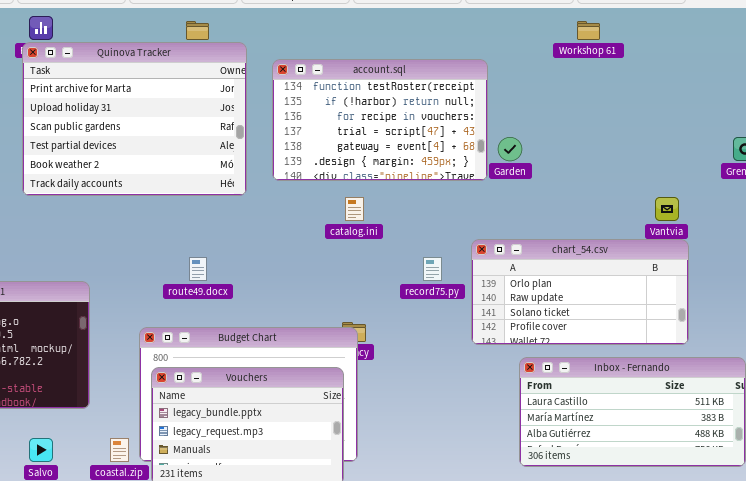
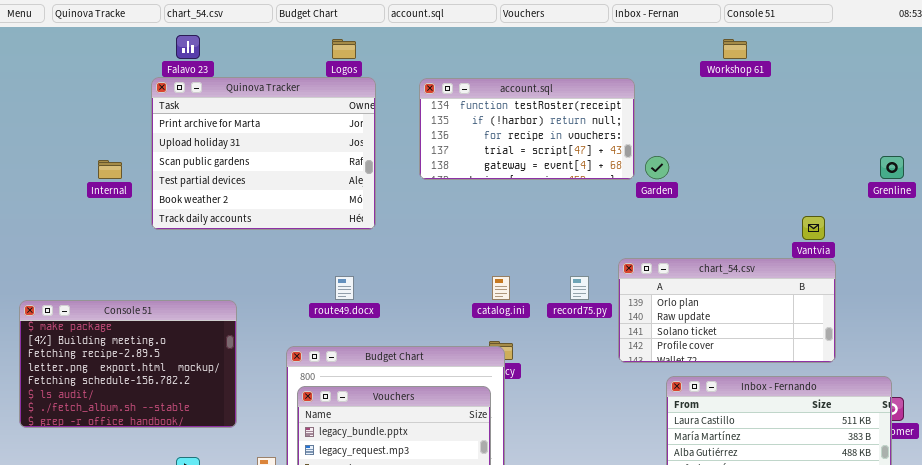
Quinova Tracker: [22,42,247,196] -> [151,77,376,230], moved
account.sql: [272,59,488,181] -> [419,78,635,180], resized
catalog.ini: [345,197,364,221] -> [492,276,510,300], moved

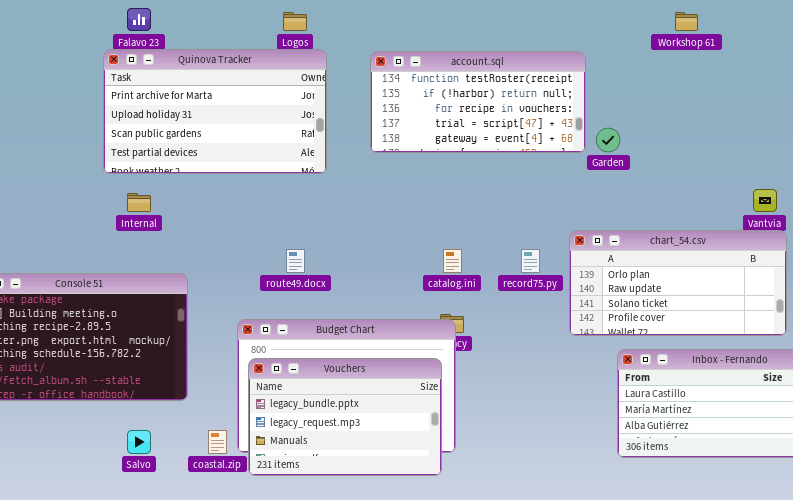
Quinova Tracker: [151,77,376,230] -> [103,49,327,174], resized
Internal: [98,160,122,179] -> [127,193,151,212], moved

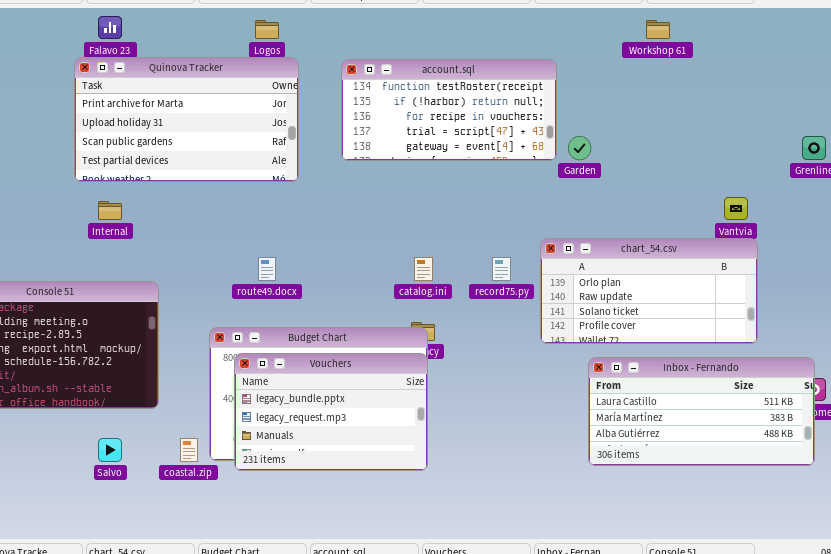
Vouchers: [248,358,442,476] -> [234,353,428,471], moved

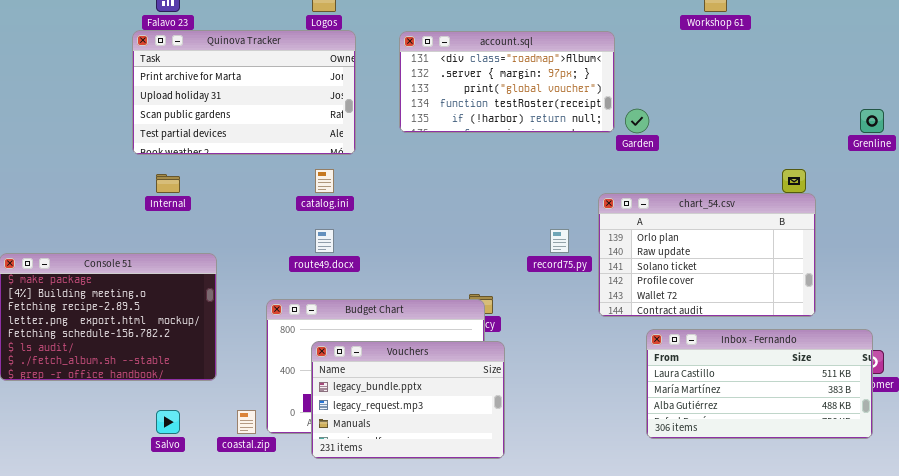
account.sql: [341,59,557,161] -> [399,31,615,133], scrolled up 3 rows
chart_54.csv: [540,238,758,344] -> [598,193,816,317], resized
catalog.ini: [414,257,433,281] -> [315,169,334,193], moved
Vouchers: [234,353,428,471] -> [311,341,505,459], moved

